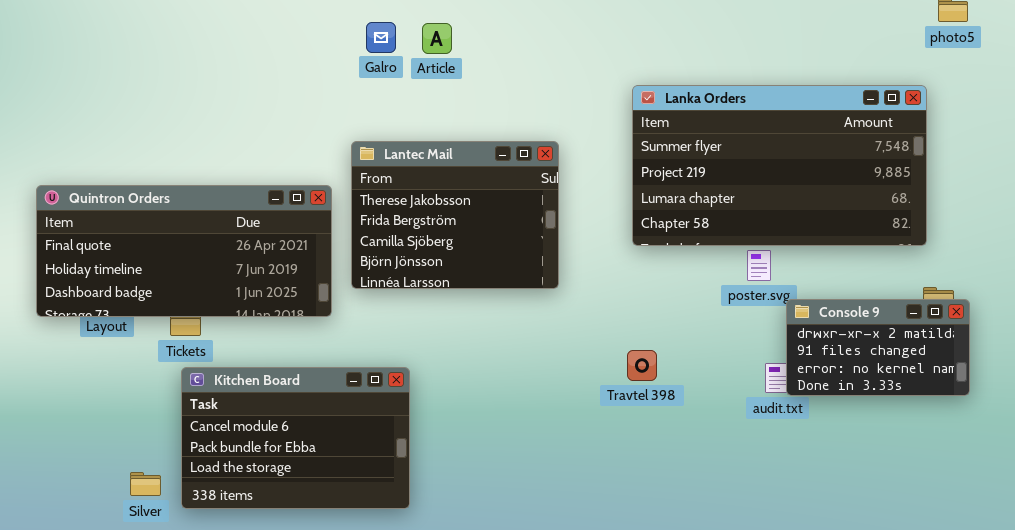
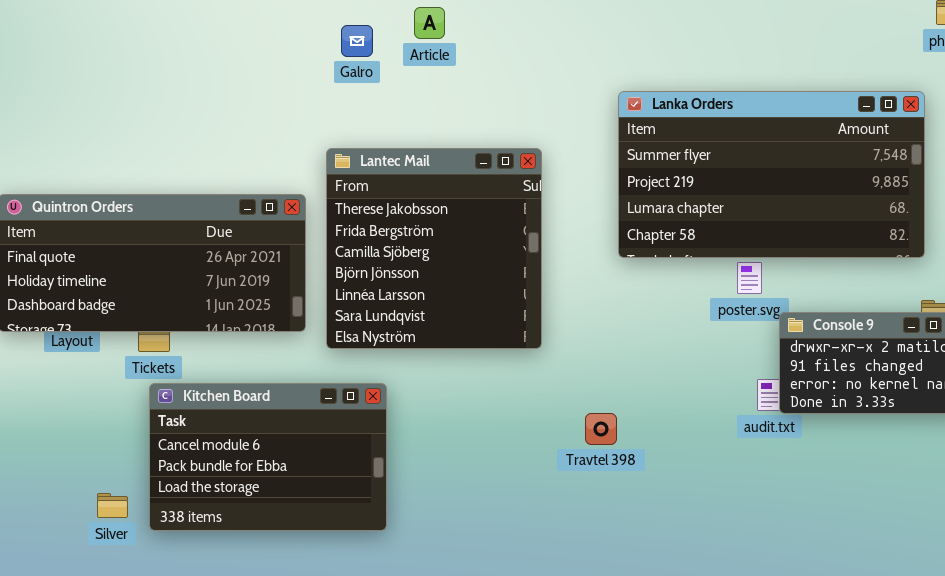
Article: [422,23,452,54] -> [414,7,445,39], moved
Lantec Mail: [351,141,559,289] -> [326,148,542,349], resized
Travtel 398: [627,350,657,381] -> [585,413,617,445], moved

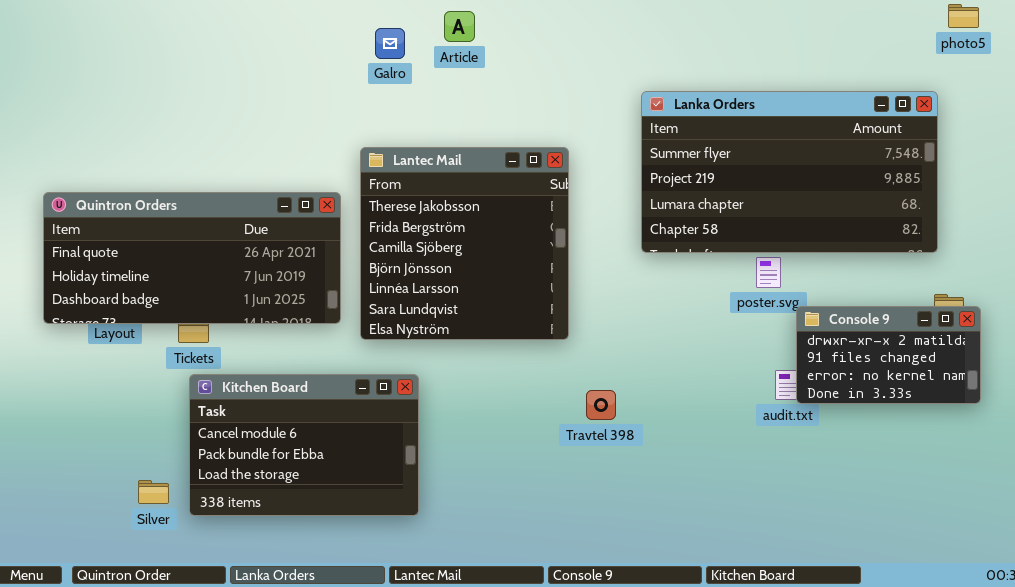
Travtel 398: [585,413,617,445] -> [586,390,616,420], moved

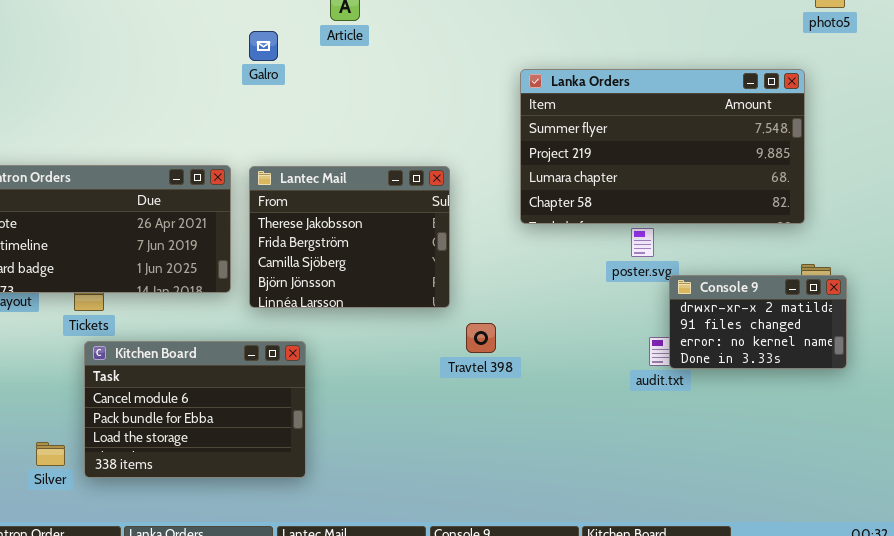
Galro: [375,28,405,59] -> [249,31,278,61], moved
Lantec Mail: [360,147,569,340] -> [249,166,450,308], resized
Travtel 398: [586,390,616,420] -> [466,323,496,353], moved

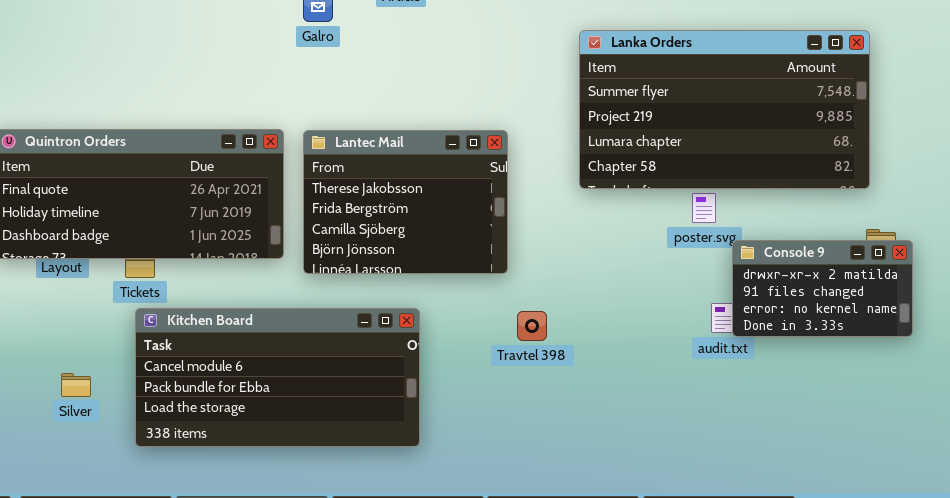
Travtel 398: [466,323,496,353] -> [517,311,547,341], moved
Kitchen Board: [84,341,306,478] -> [135,308,420,447], resized
Silver: [36,442,65,466] -> [61,373,91,397], moved

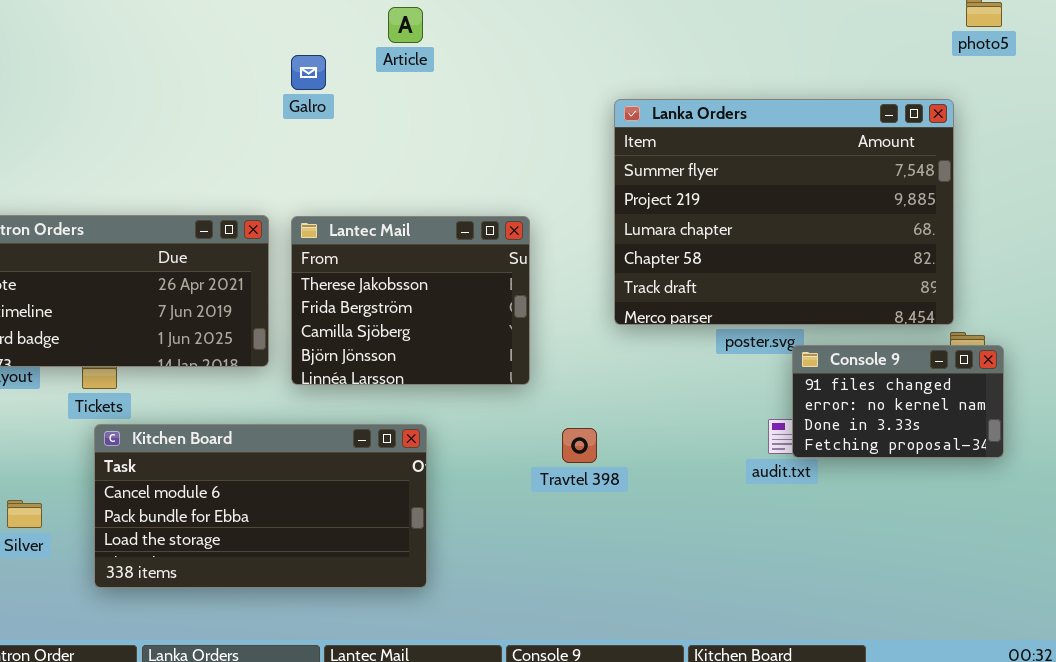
Lanka Orders: [579,30,870,189] -> [614,99,954,325], resized
Console 9: [732,240,913,337] -> [792,345,1004,458], scrolled down 1 row
Travtel 398: [517,311,547,341] -> [562,428,597,463], moved

